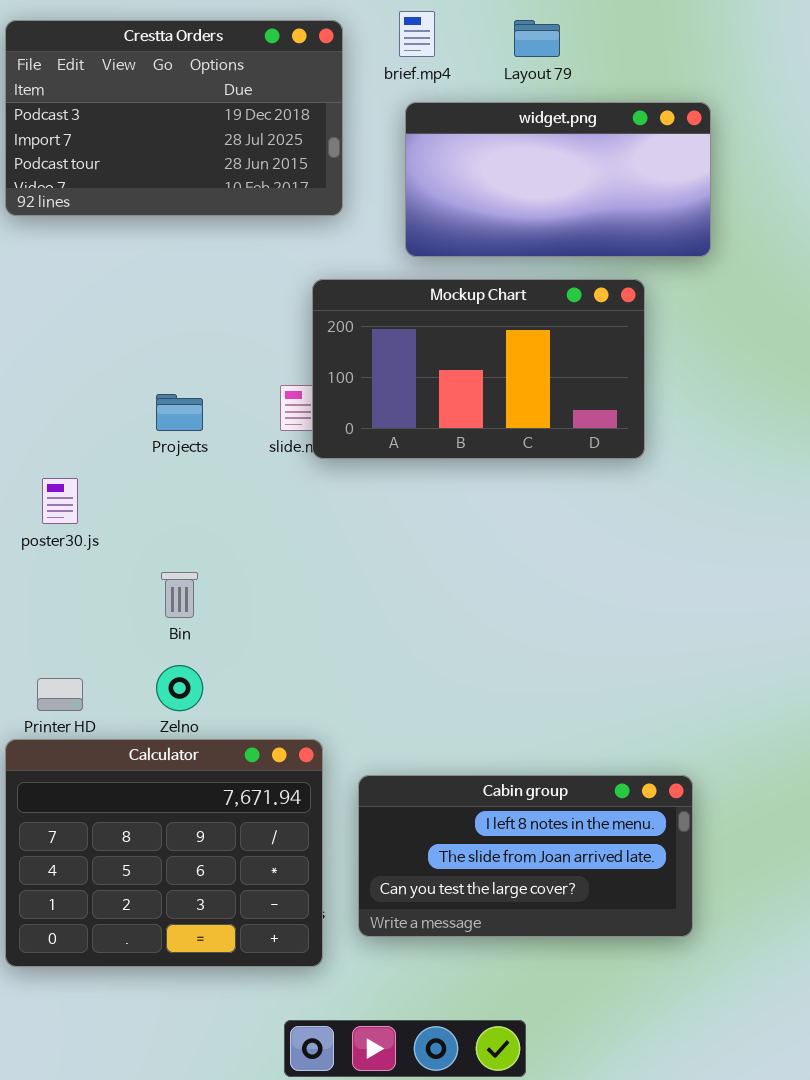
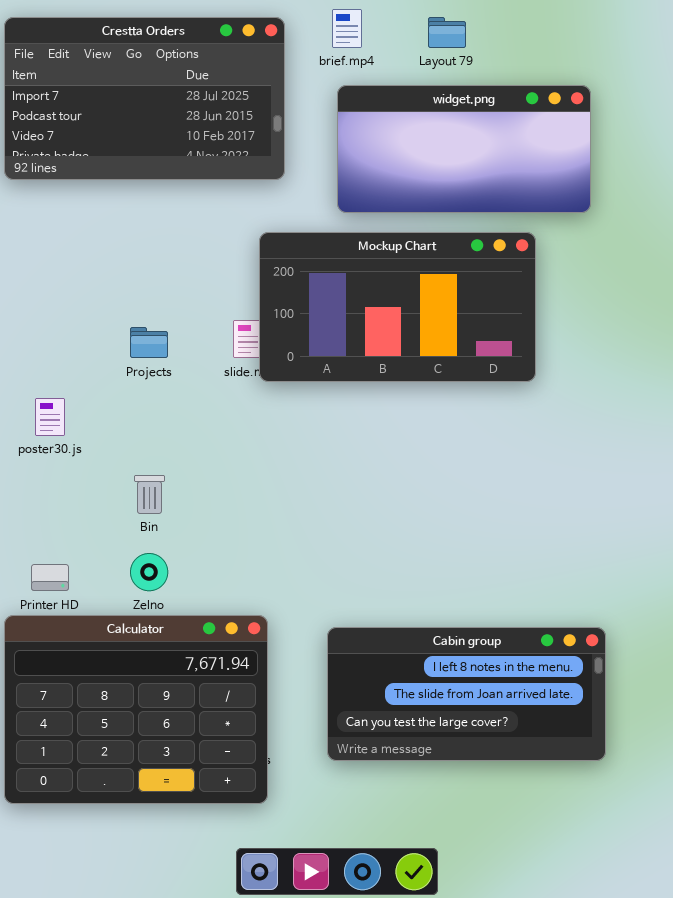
Crestta Orders: [5,20,343,216] -> [4,17,285,180], scrolled down 1 row
Cabin group: [358,775,693,937] -> [327,627,606,761], moved

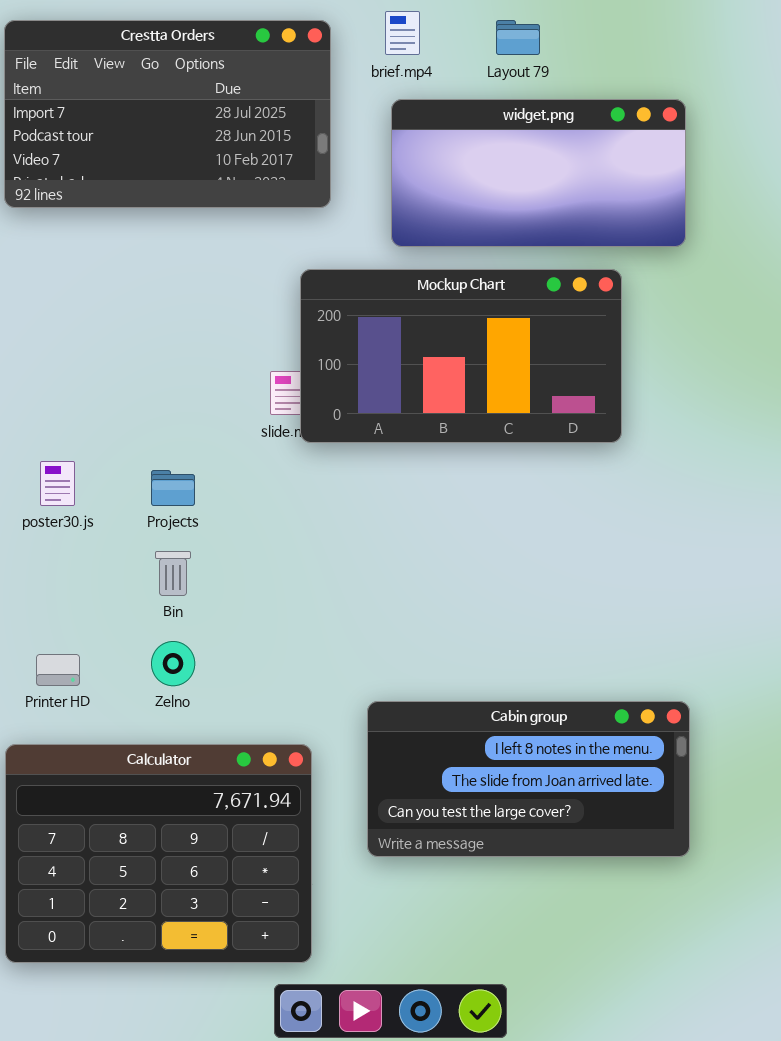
Projects: [130,327,168,358] -> [151,470,195,506], moved
Calculator: [4,615,268,804] -> [5,744,312,963], moved
Cabin group: [327,627,606,761] -> [367,701,690,857], moved

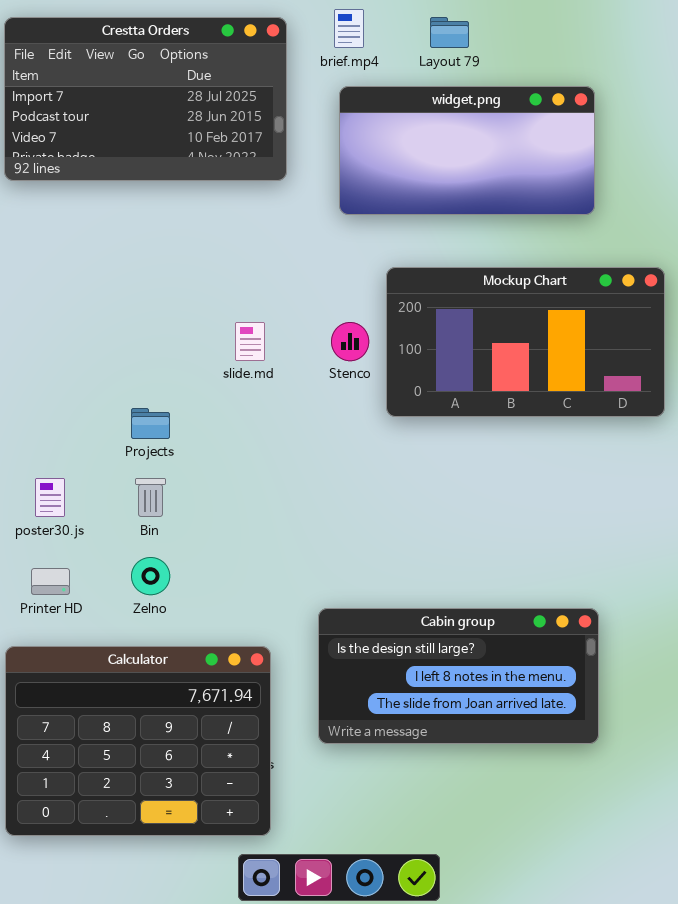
Mockup Chart: [300,269,622,443] -> [386,267,665,417], moved
poster30.js: [40,461,75,506] -> [35,478,65,517], moved
Cabin group: [367,701,690,857] -> [318,608,599,744], scrolled up 1 row

